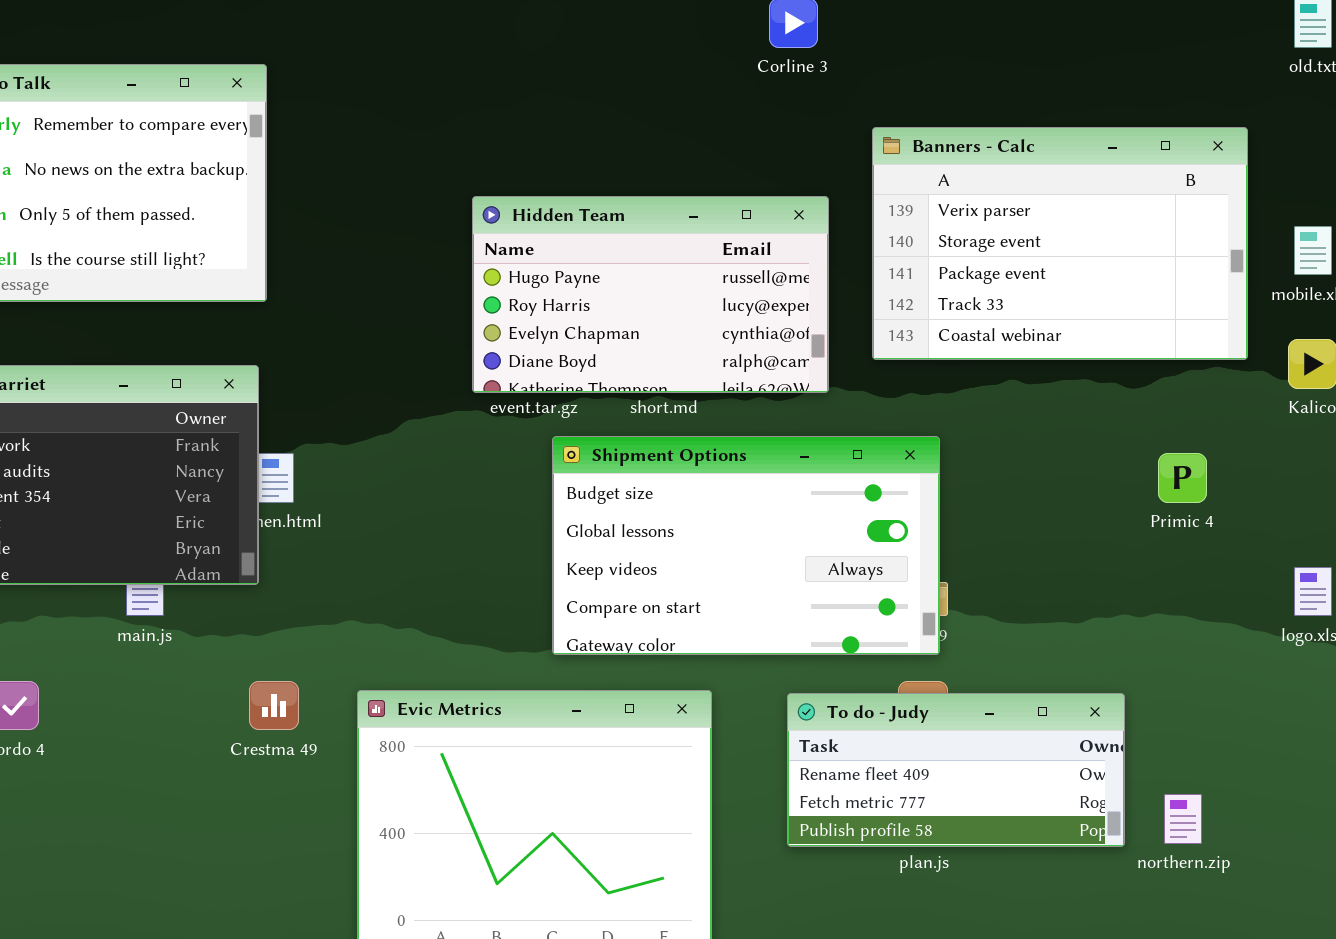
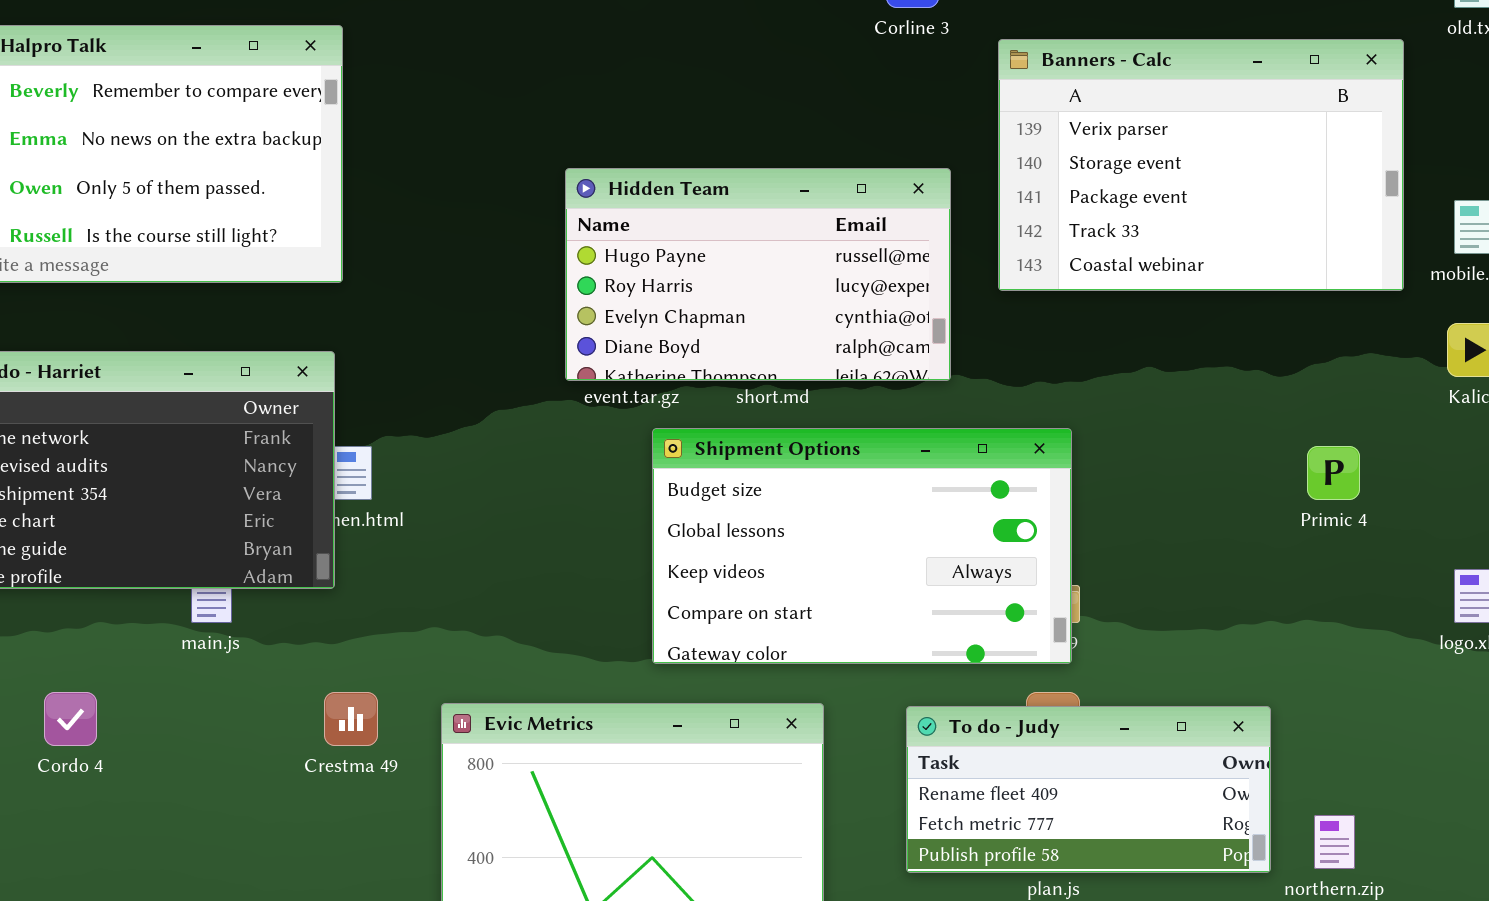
Banners - Calc: [872,127,1248,360] -> [998,39,1404,291], moved

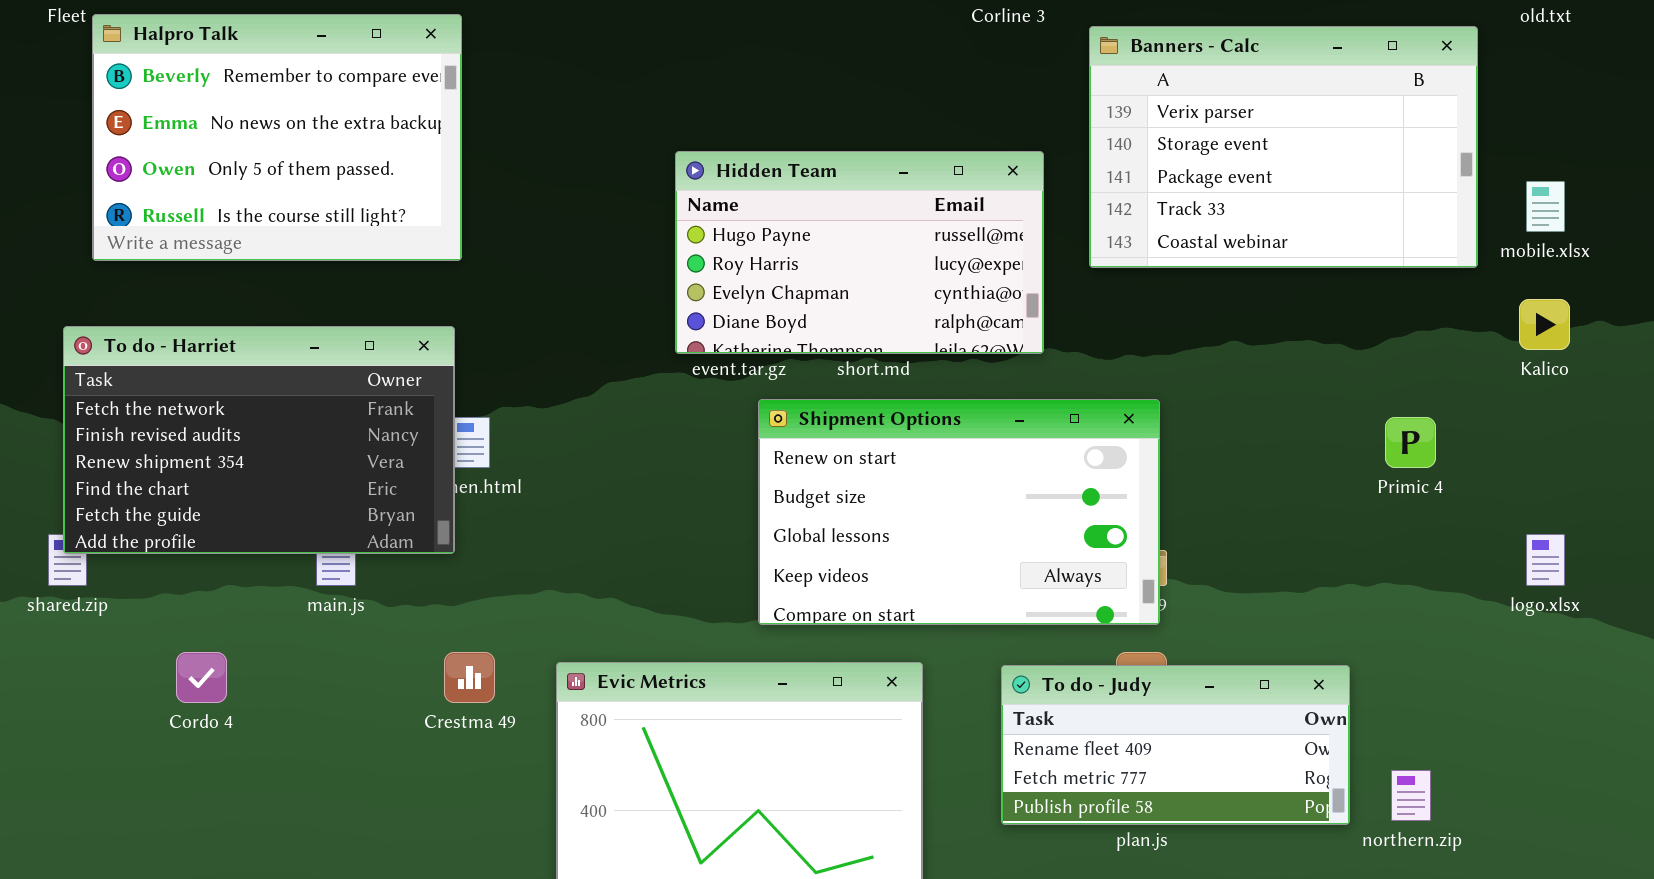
Shipment Options: [652,428,1072,664] -> [758,399,1160,625], scrolled up 1 row

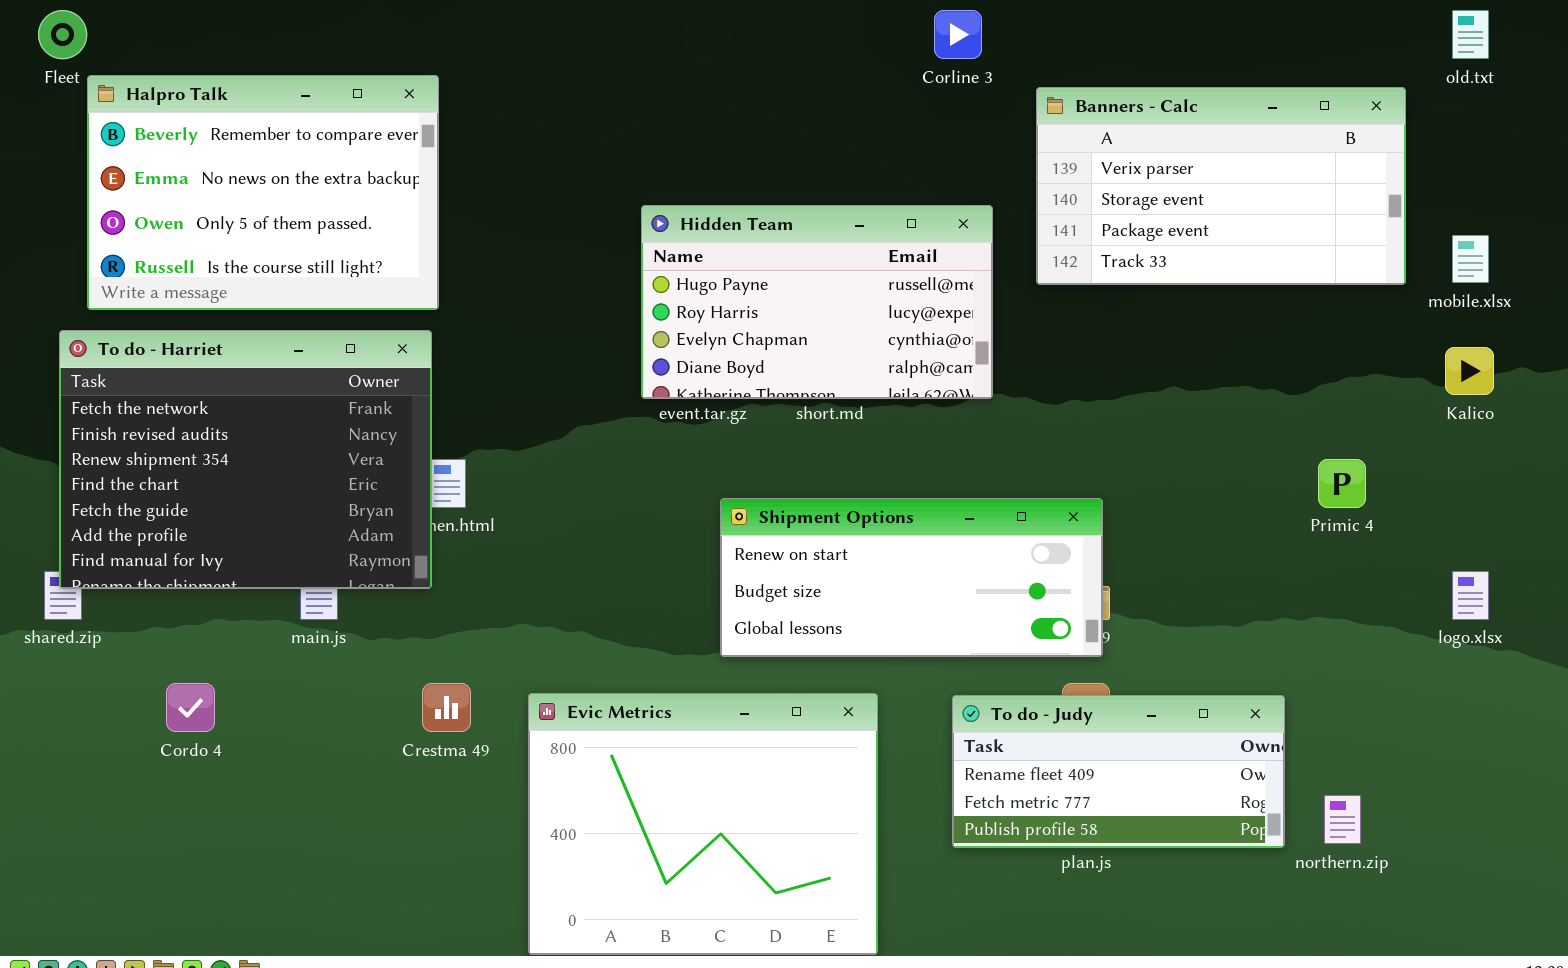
Banners - Calc: [1089,26,1478,268] -> [1036,87,1406,285], resized
To do - Harriet: [63,326,455,554] -> [59,330,432,589], resized
Shipment Options: [758,399,1160,625] -> [720,498,1103,657], resized

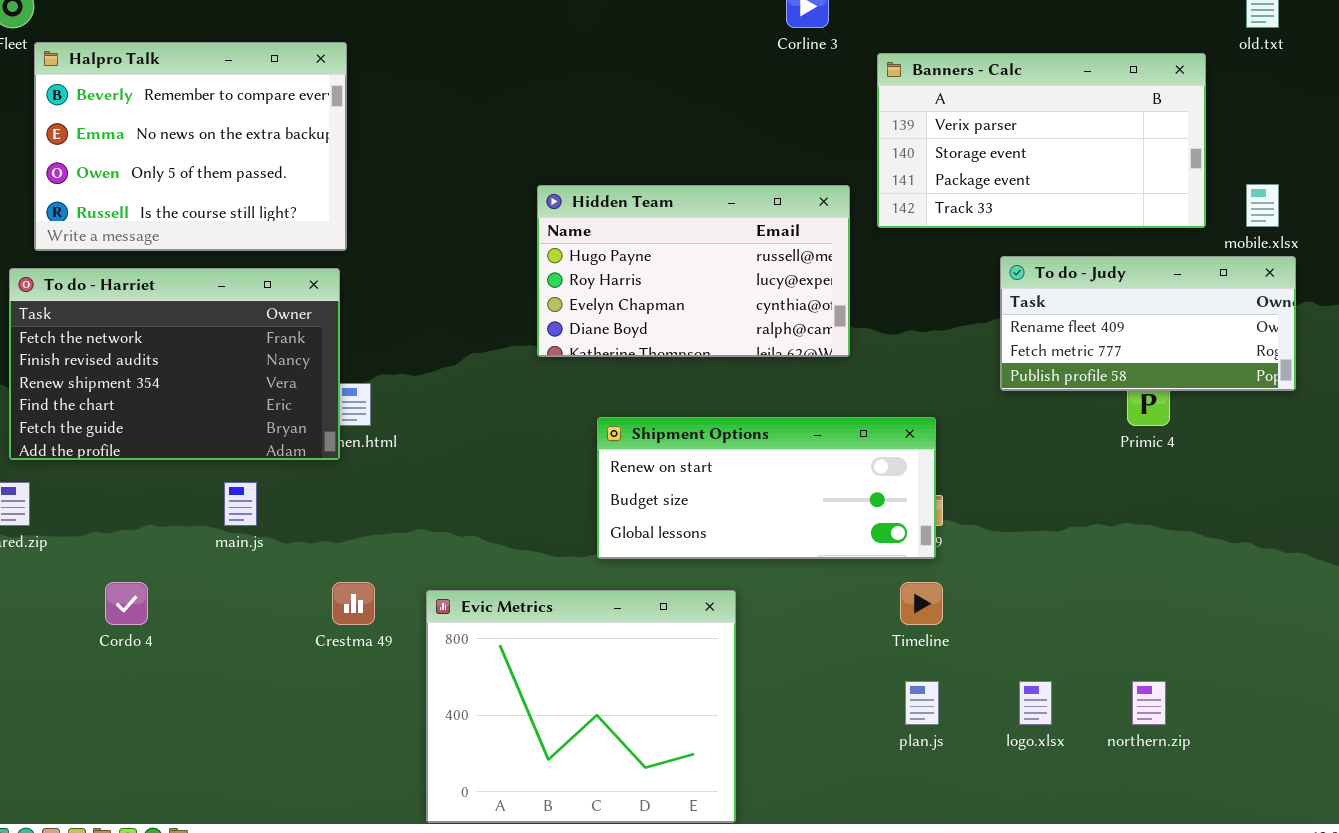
Hidden Team: [641,205,993,399] -> [537,185,850,357], moved
To do - Harriet: [59,330,432,589] -> [9,268,340,460], resized
logo.xlsx: [1452,571,1489,620] -> [1019,681,1052,725], moved
To do - Judy: [952,695,1285,848] -> [1000,256,1296,391], moved

